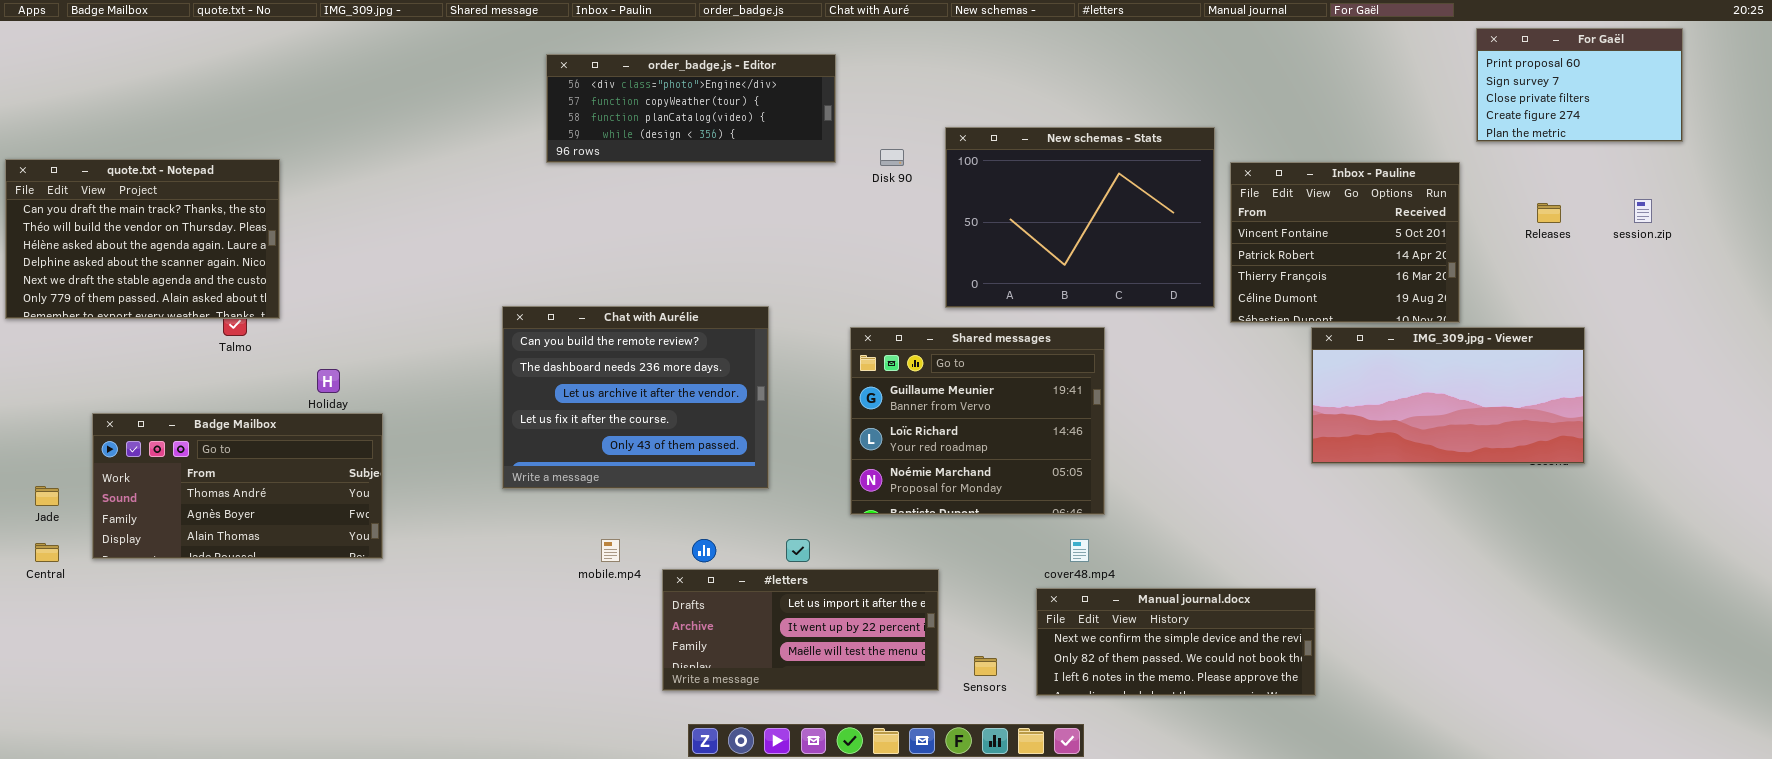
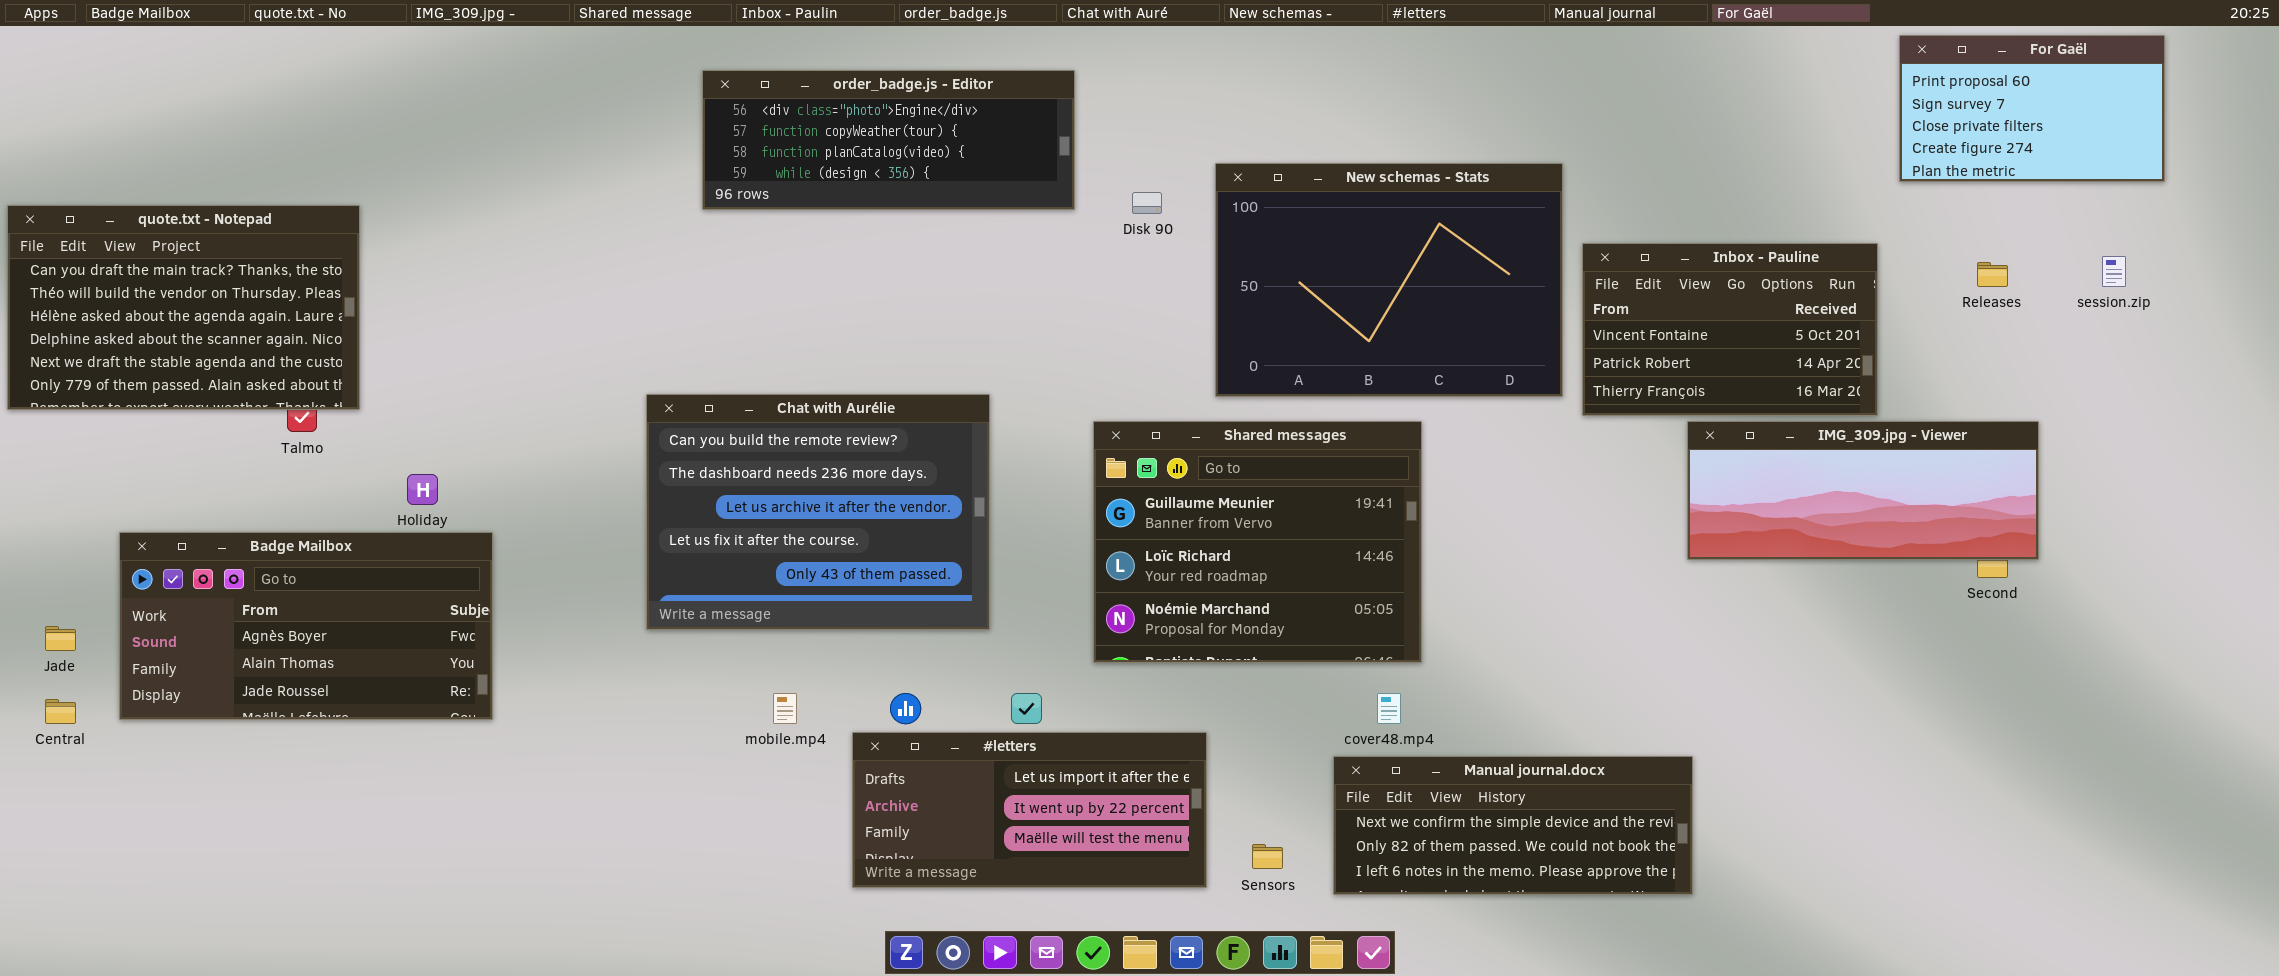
Inbox - Pauline: [1230,162,1460,323] -> [1582,243,1878,416], resized
IMG_309.jpg - Viewer: [1311,327,1585,464] -> [1687,421,2039,560], resized
Badge Mailbox: [92,413,383,559] -> [119,532,493,720], scrolled down 1 row

